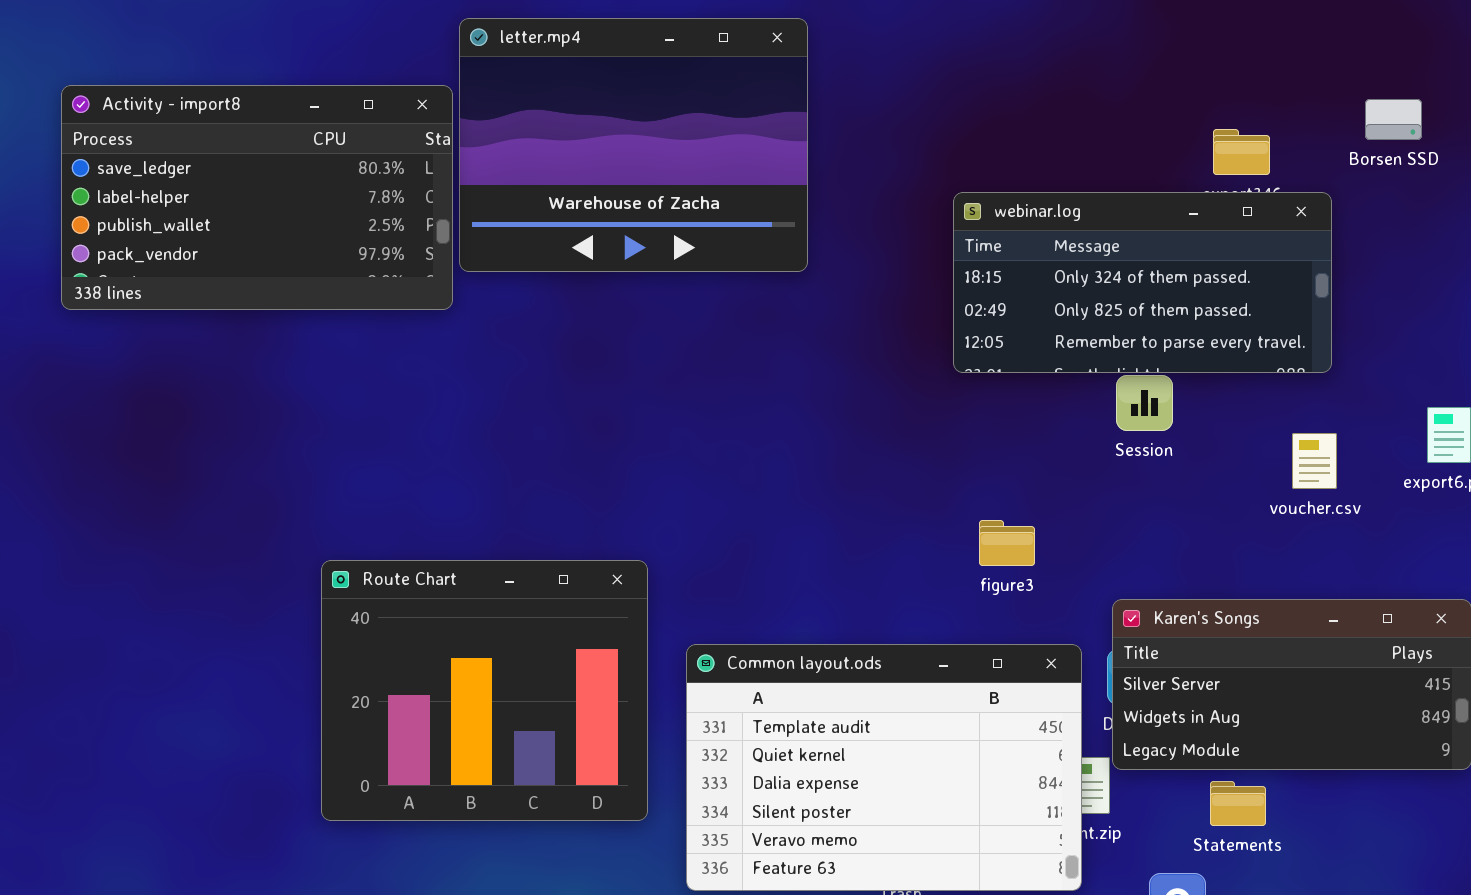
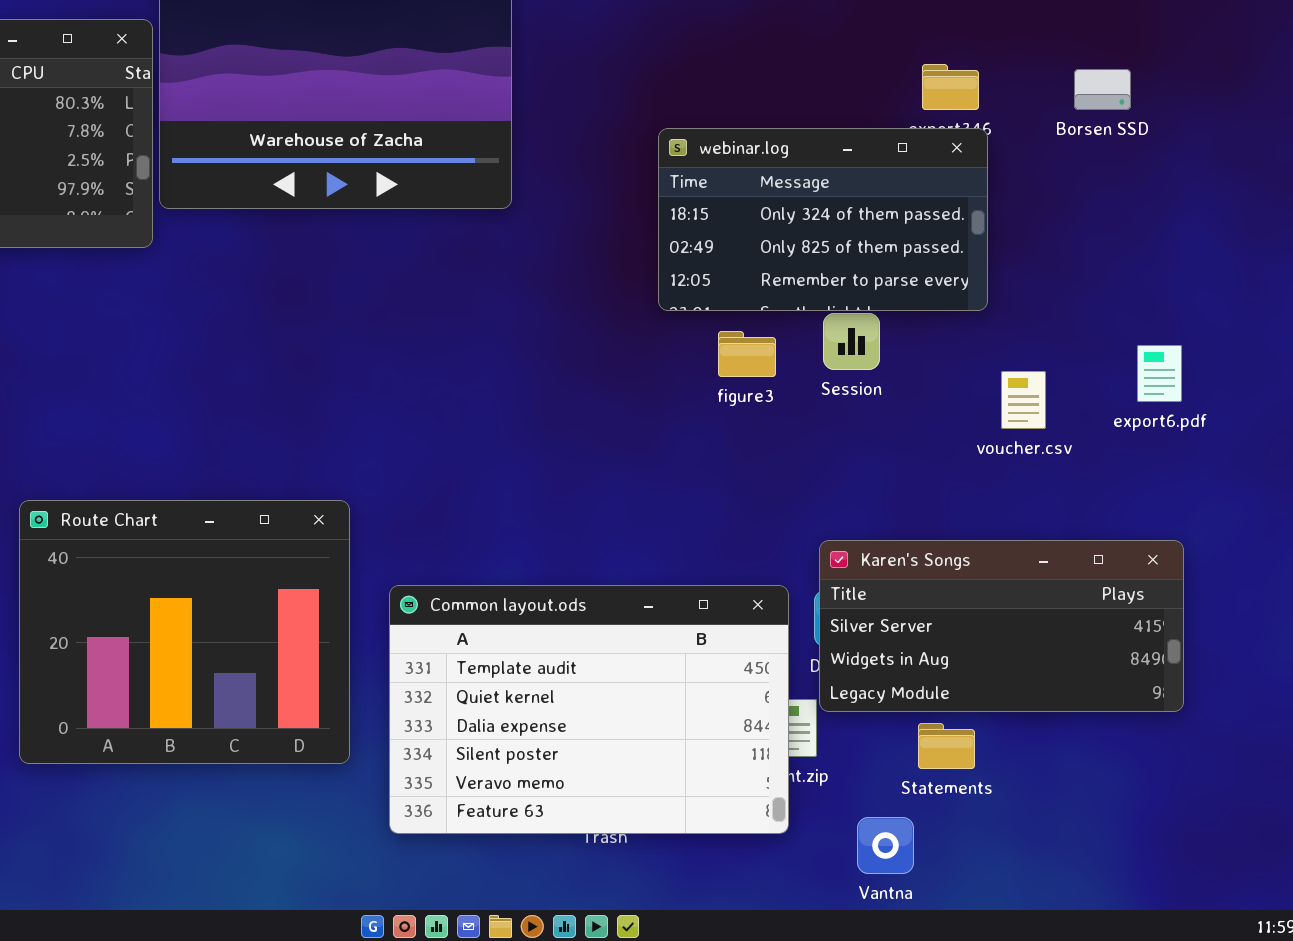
Borsen SSD: [1365,99,1422,140] -> [1074,69,1131,110], moved
webinar.log: [953,192,1332,373] -> [658,128,988,311], resized
figure3: [979,520,1035,566] -> [718,331,776,377], moved

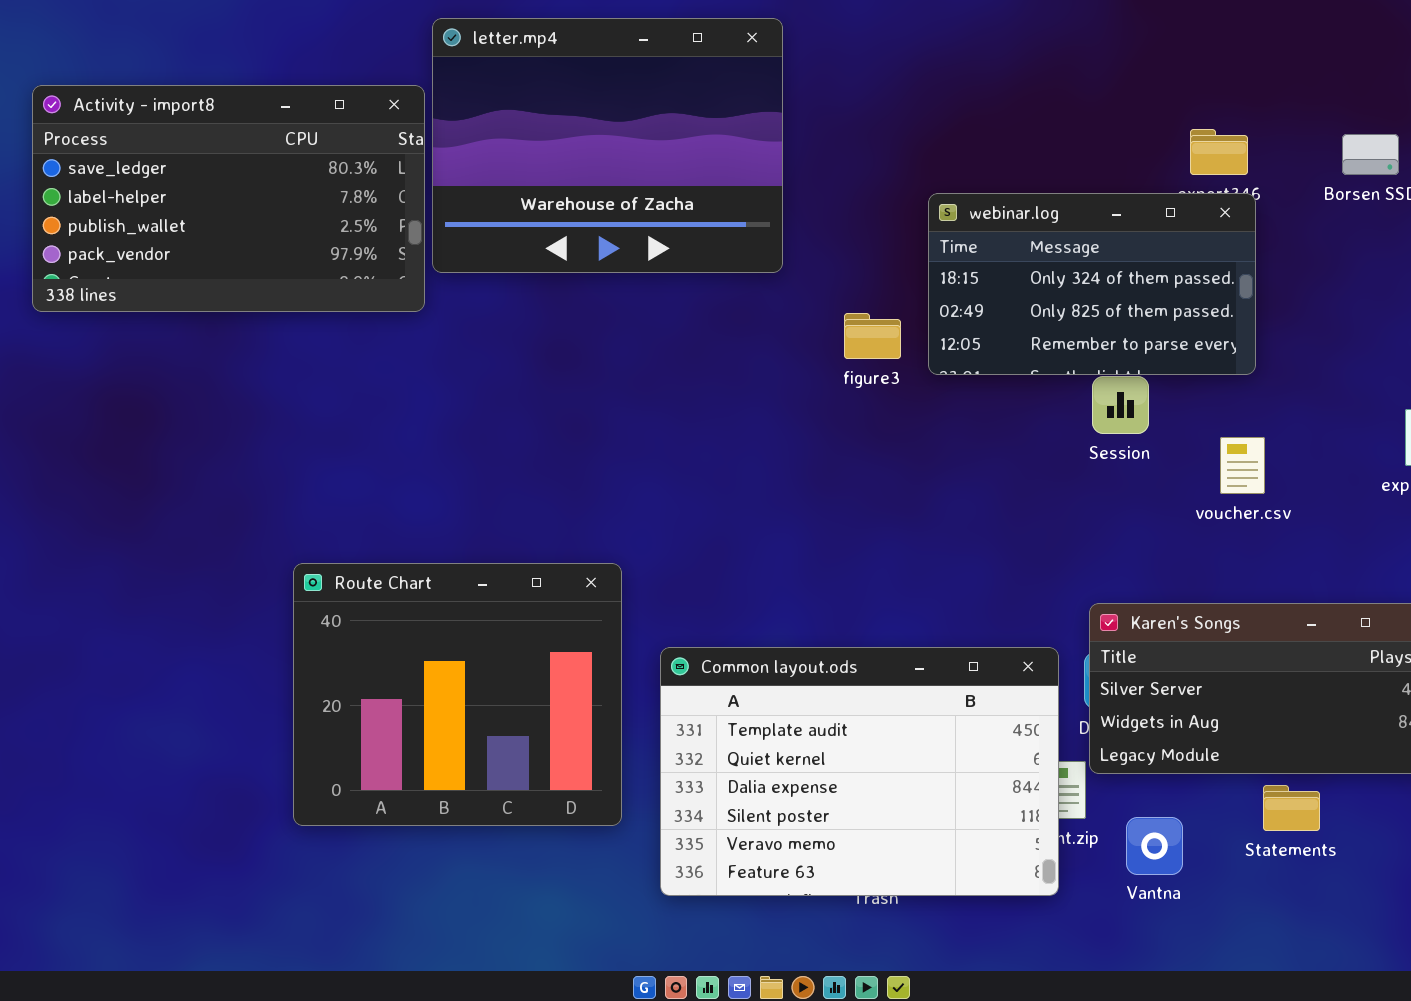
figure3: [718,331,776,377] -> [844,313,901,359], moved
voucher.csv: [1001,371,1046,429] -> [1220,437,1265,494], moved
Statements: [918,723,975,769] -> [1263,785,1320,831], moved
Vantna: [857,817,914,874] -> [1126,817,1183,875], moved

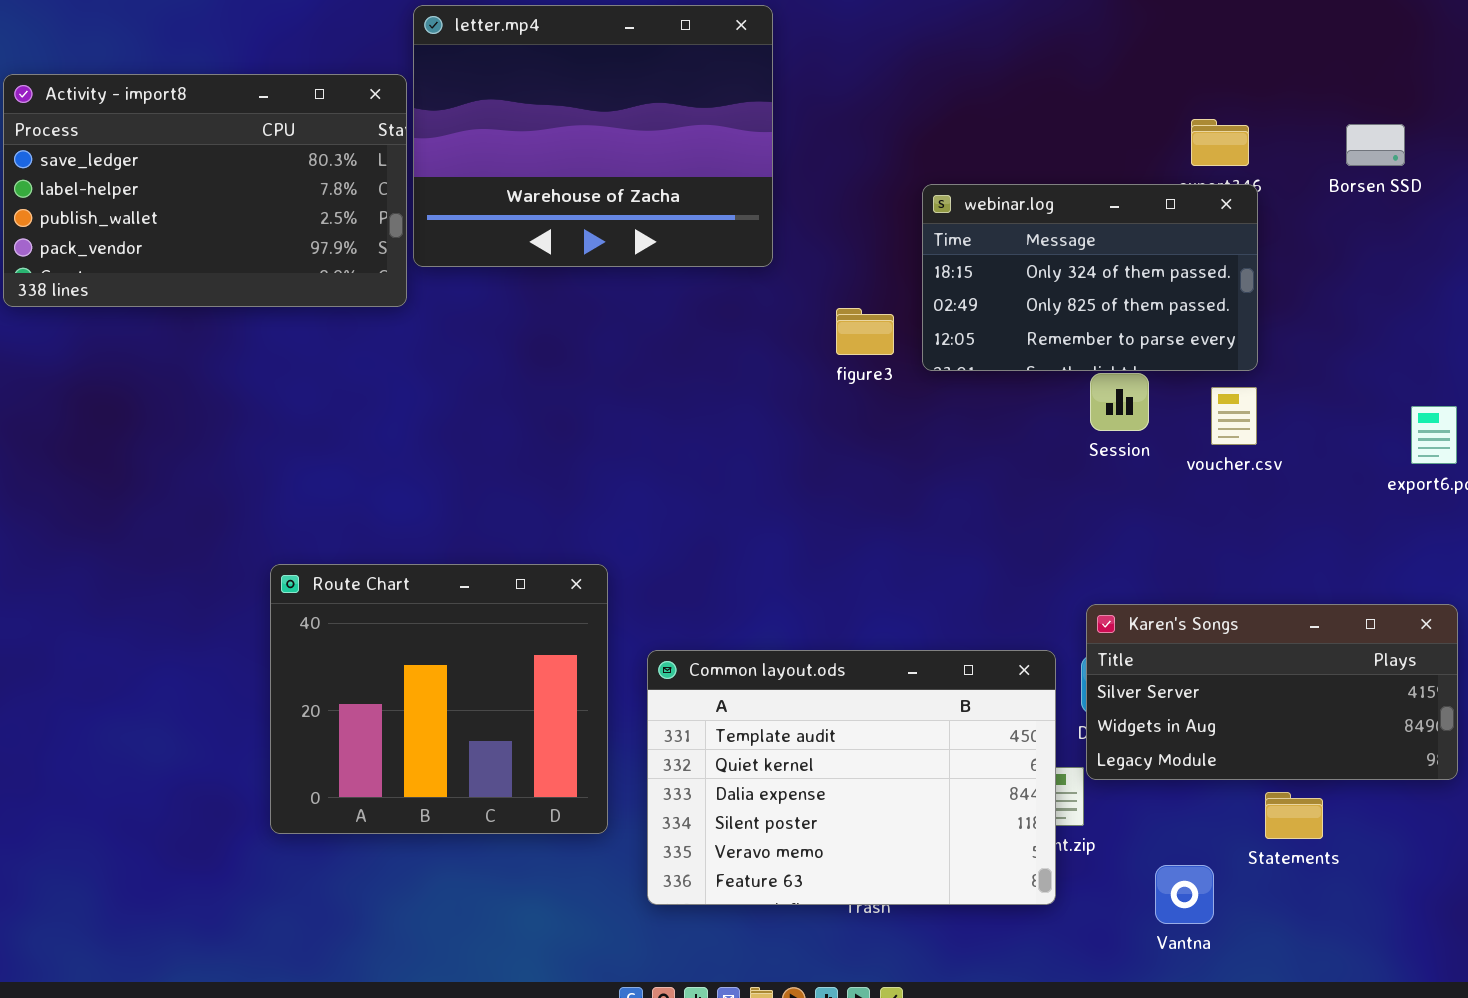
voucher.csv: [1220,437,1265,494] -> [1211,387,1257,445], moved
Vantna: [1126,817,1183,875] -> [1155,865,1214,924], moved

